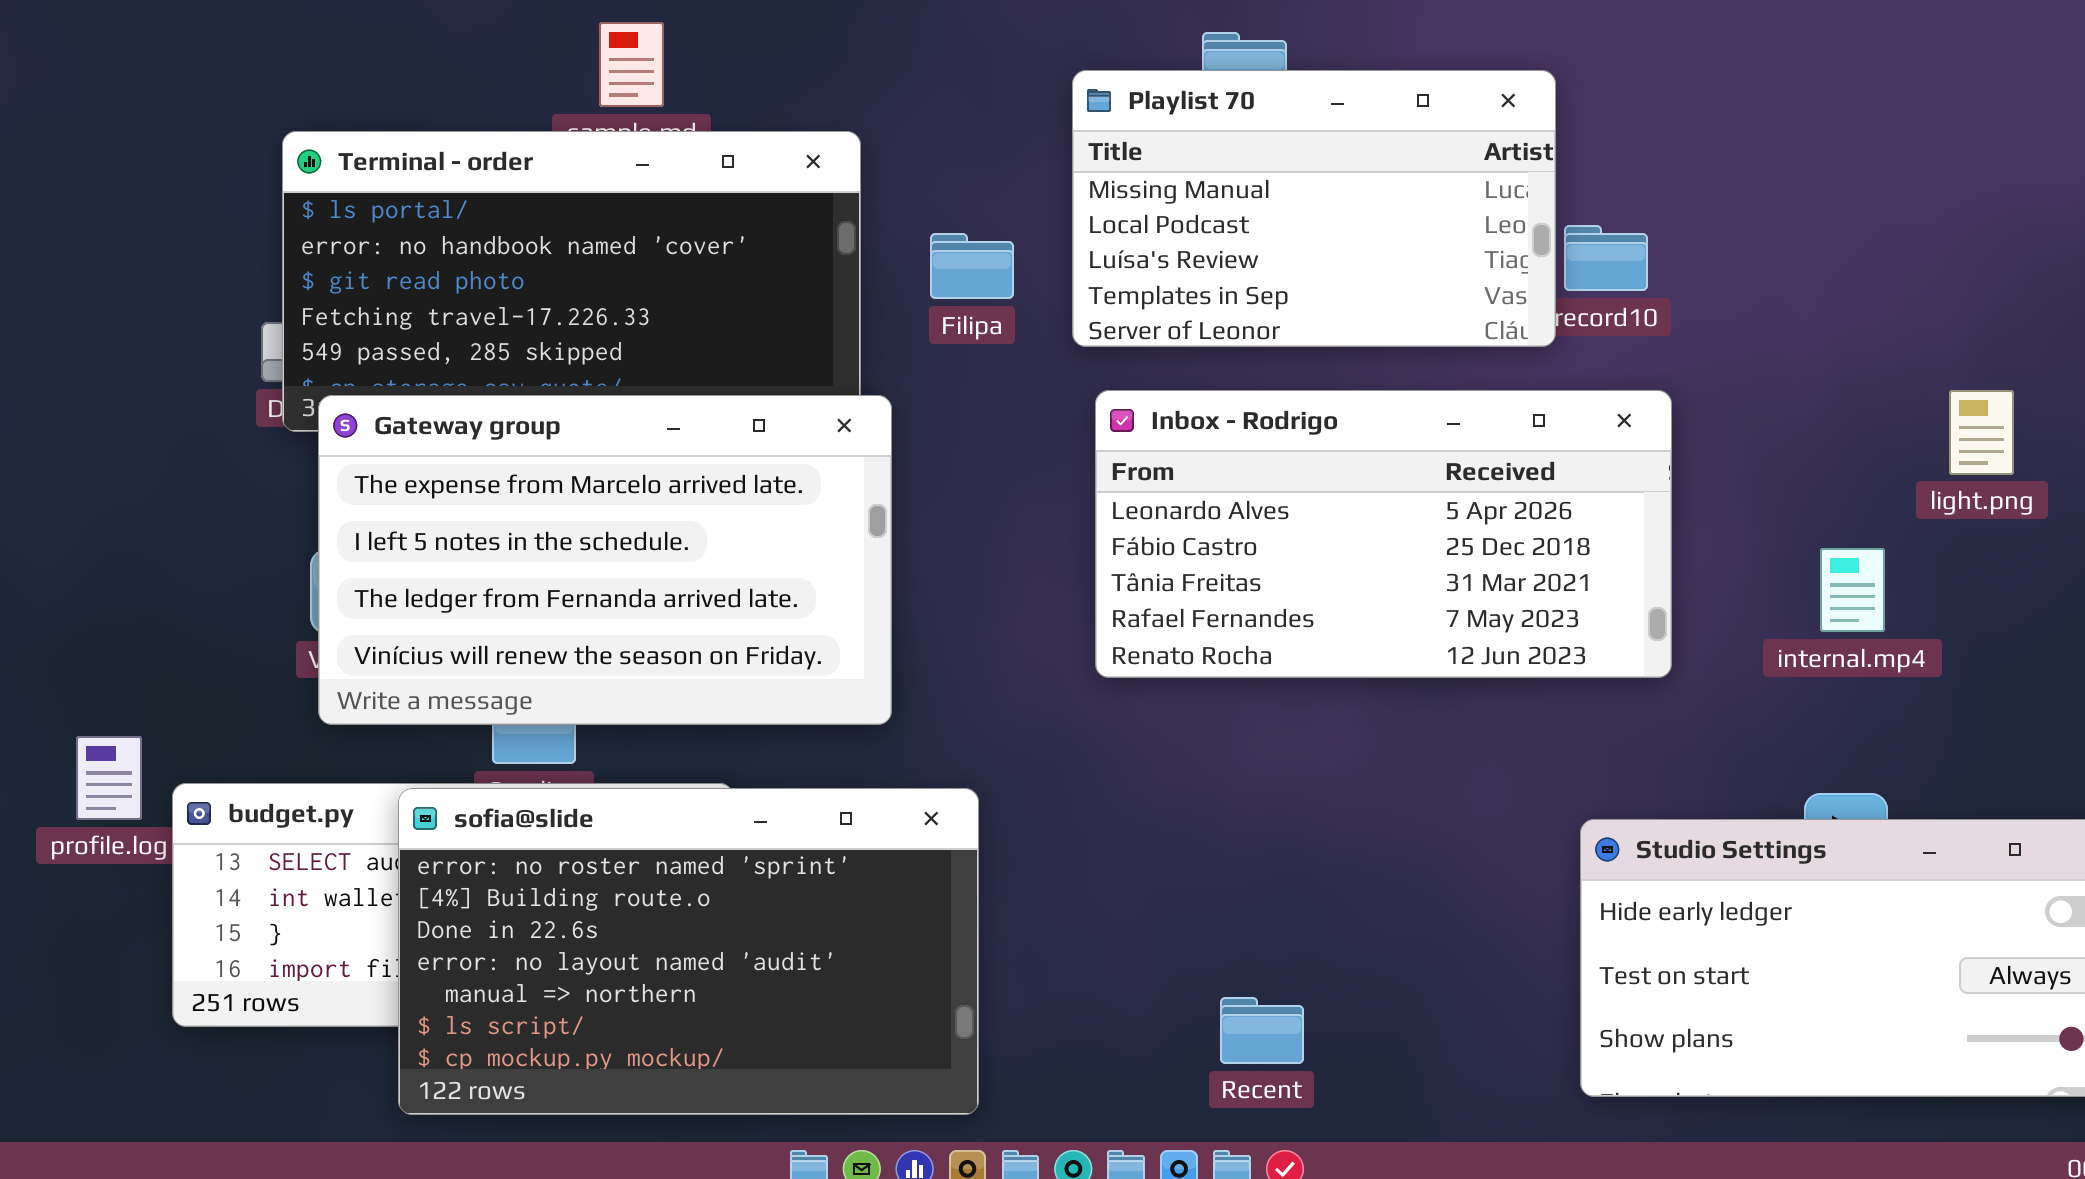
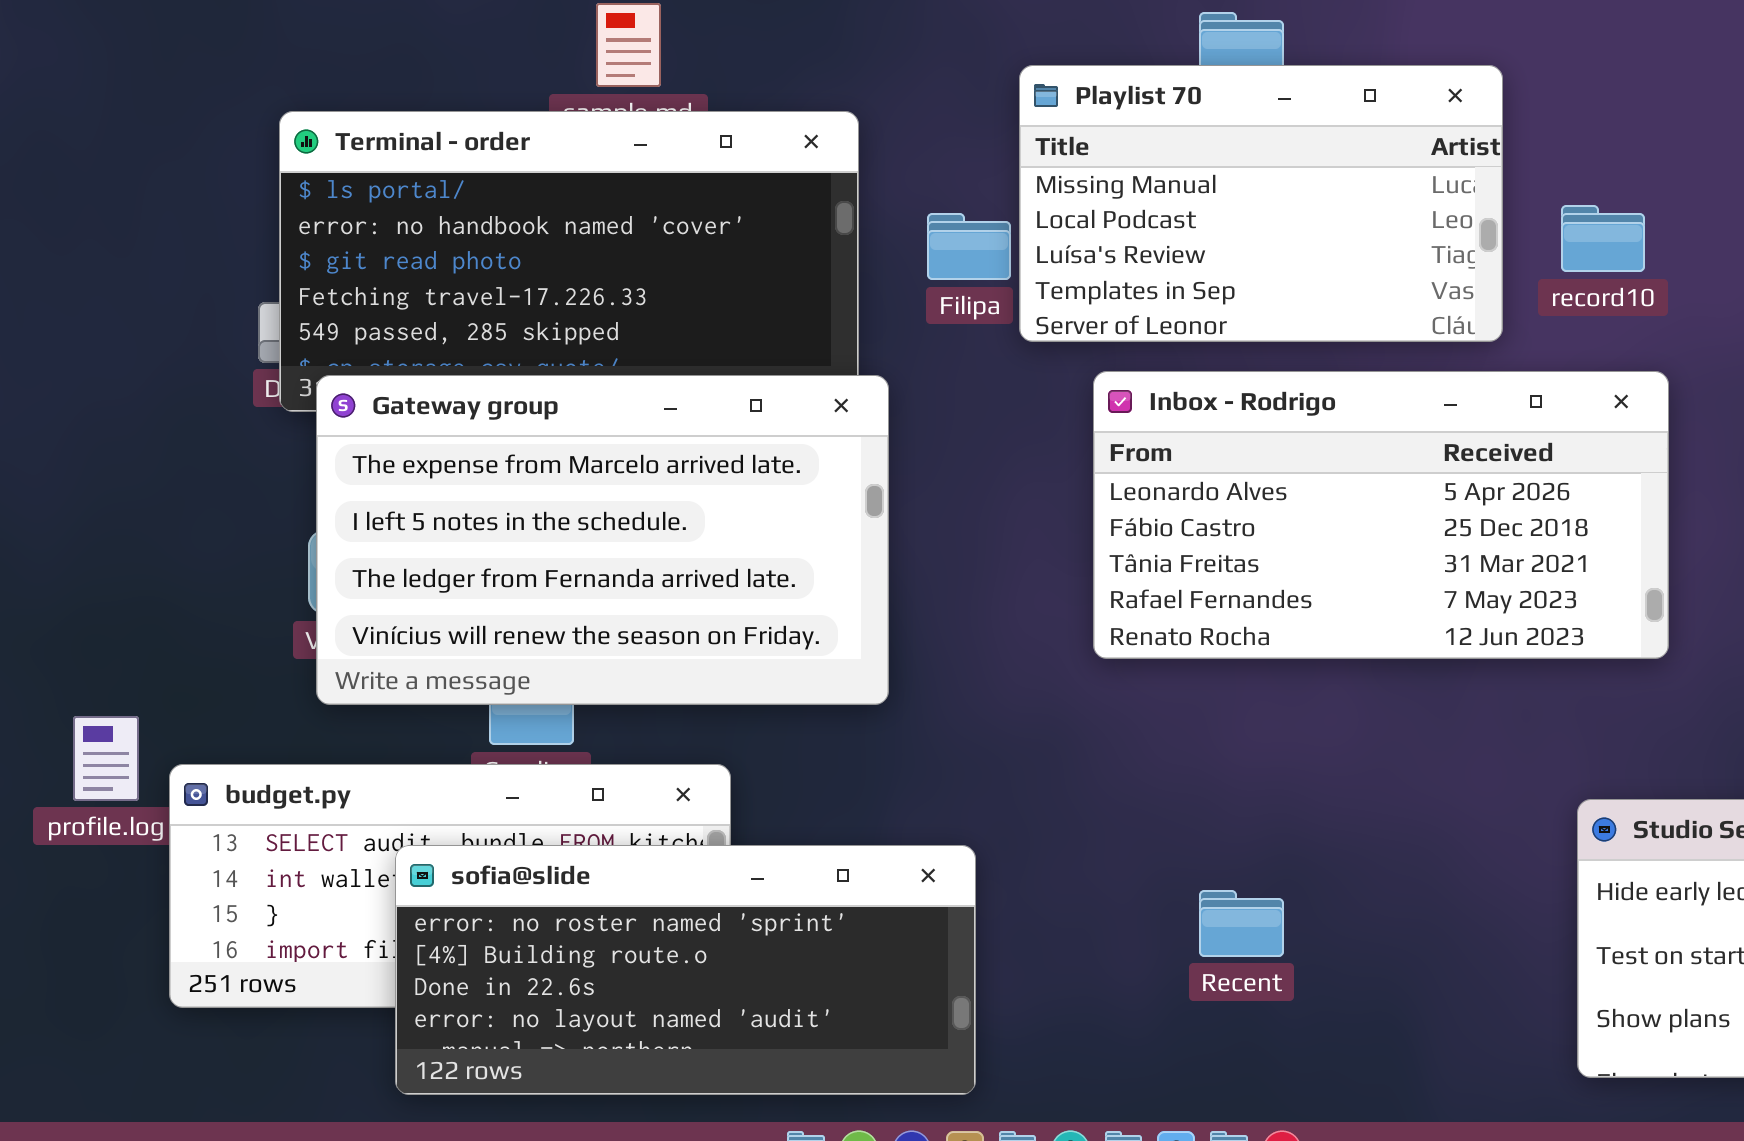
Playlist 70: [1072,70,1556,347] -> [1019,65,1503,342], moved
sofia@slide: [398,788,979,1115] -> [395,845,976,1095], resized
Recent: [1220,997,1304,1064] -> [1199,890,1284,957], moved

